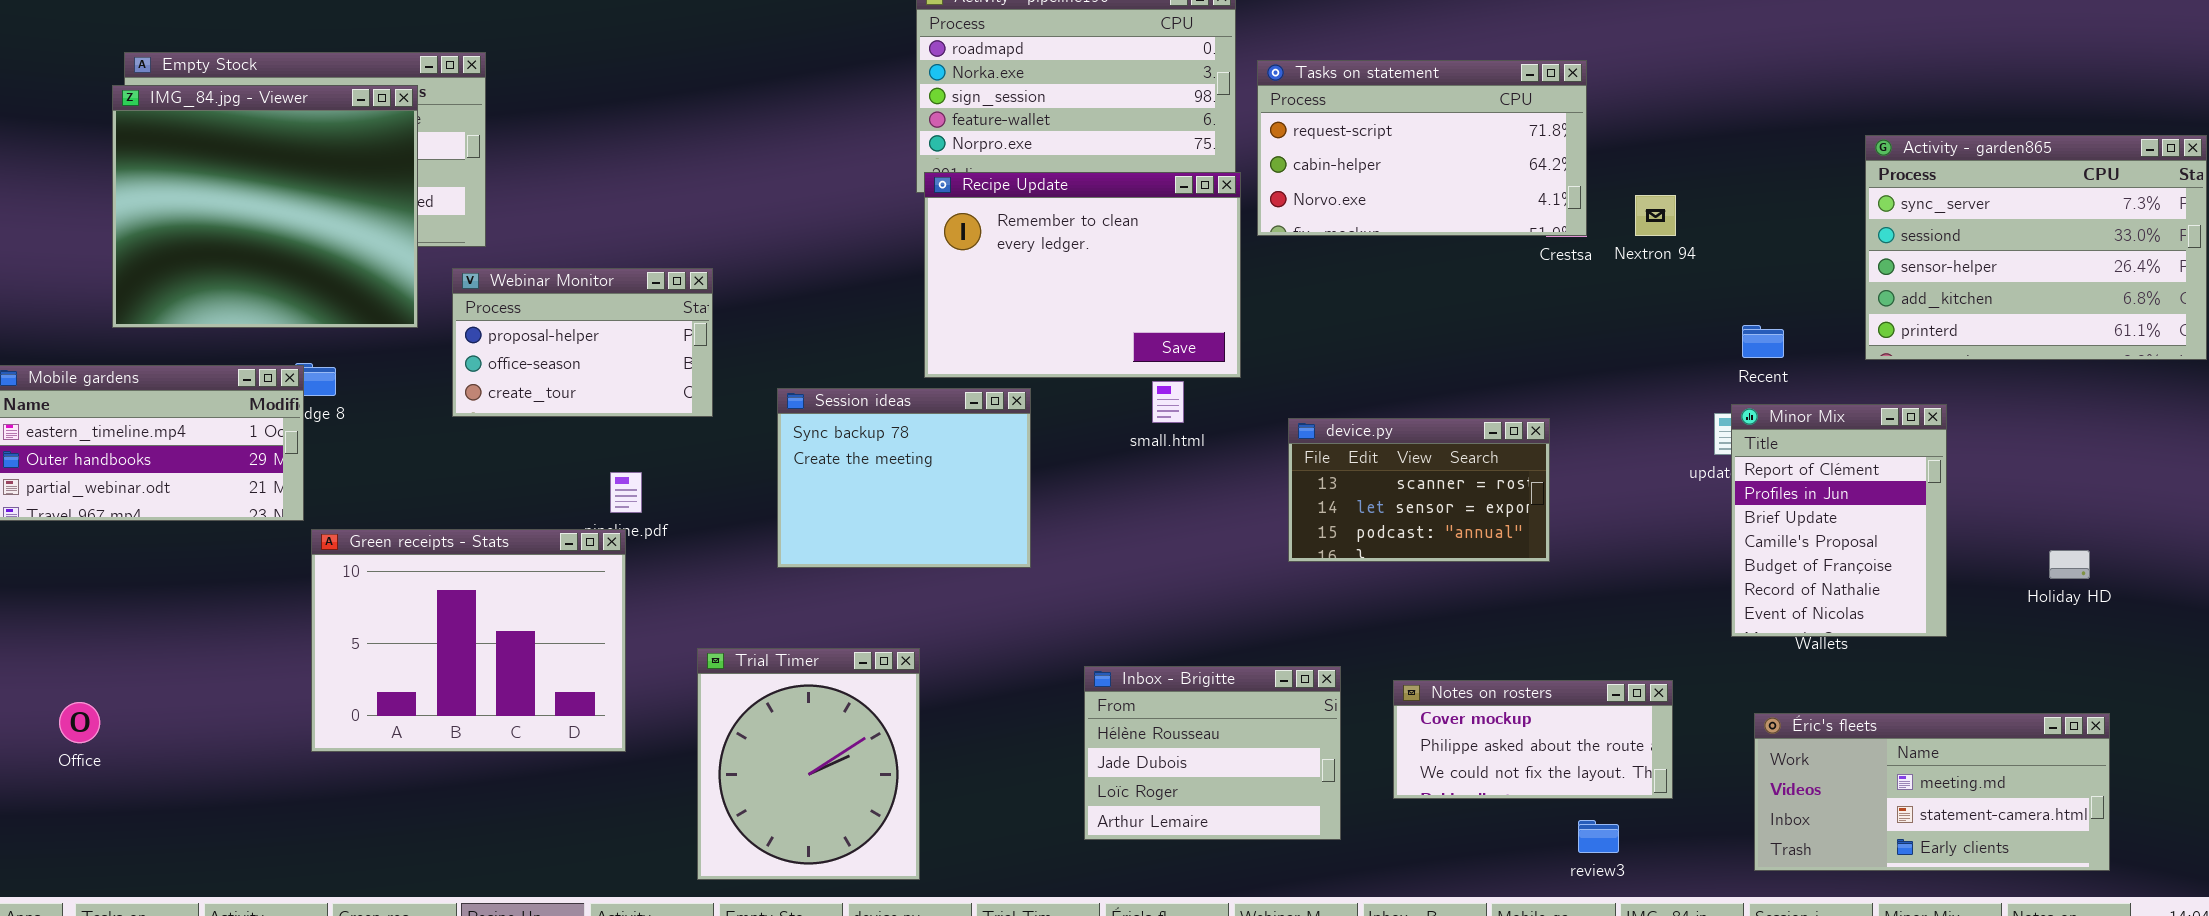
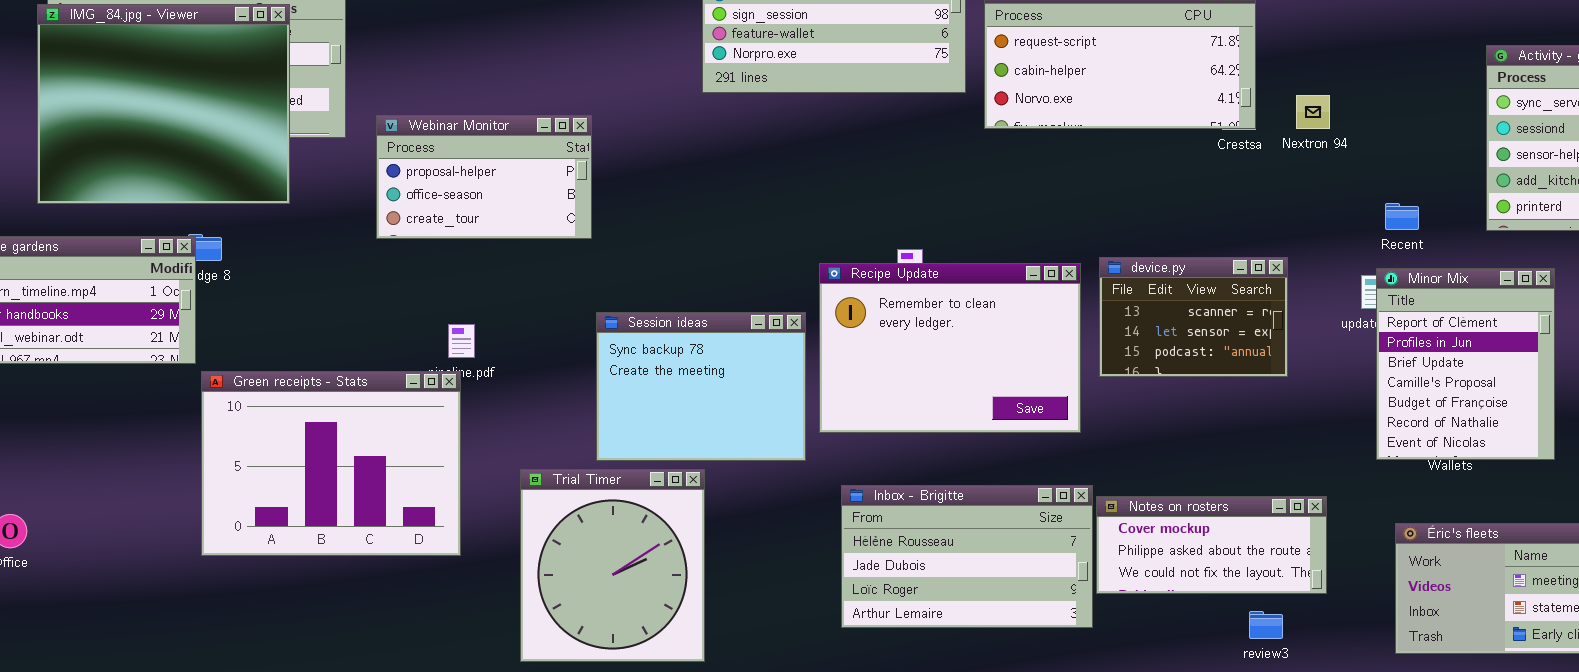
Recipe Update: [924,172,1241,378] -> [819,263,1081,433], moved
Webinar Monitor: [452,268,713,417] -> [376,115,592,239], moved
Session ideas: [777,388,1031,568] -> [596,312,806,461], moved
device.py: [1288,418,1550,562] -> [1099,257,1288,377], moved, resized
Inbox - Brigitte: [1084,666,1341,840] -> [841,485,1093,628], resized

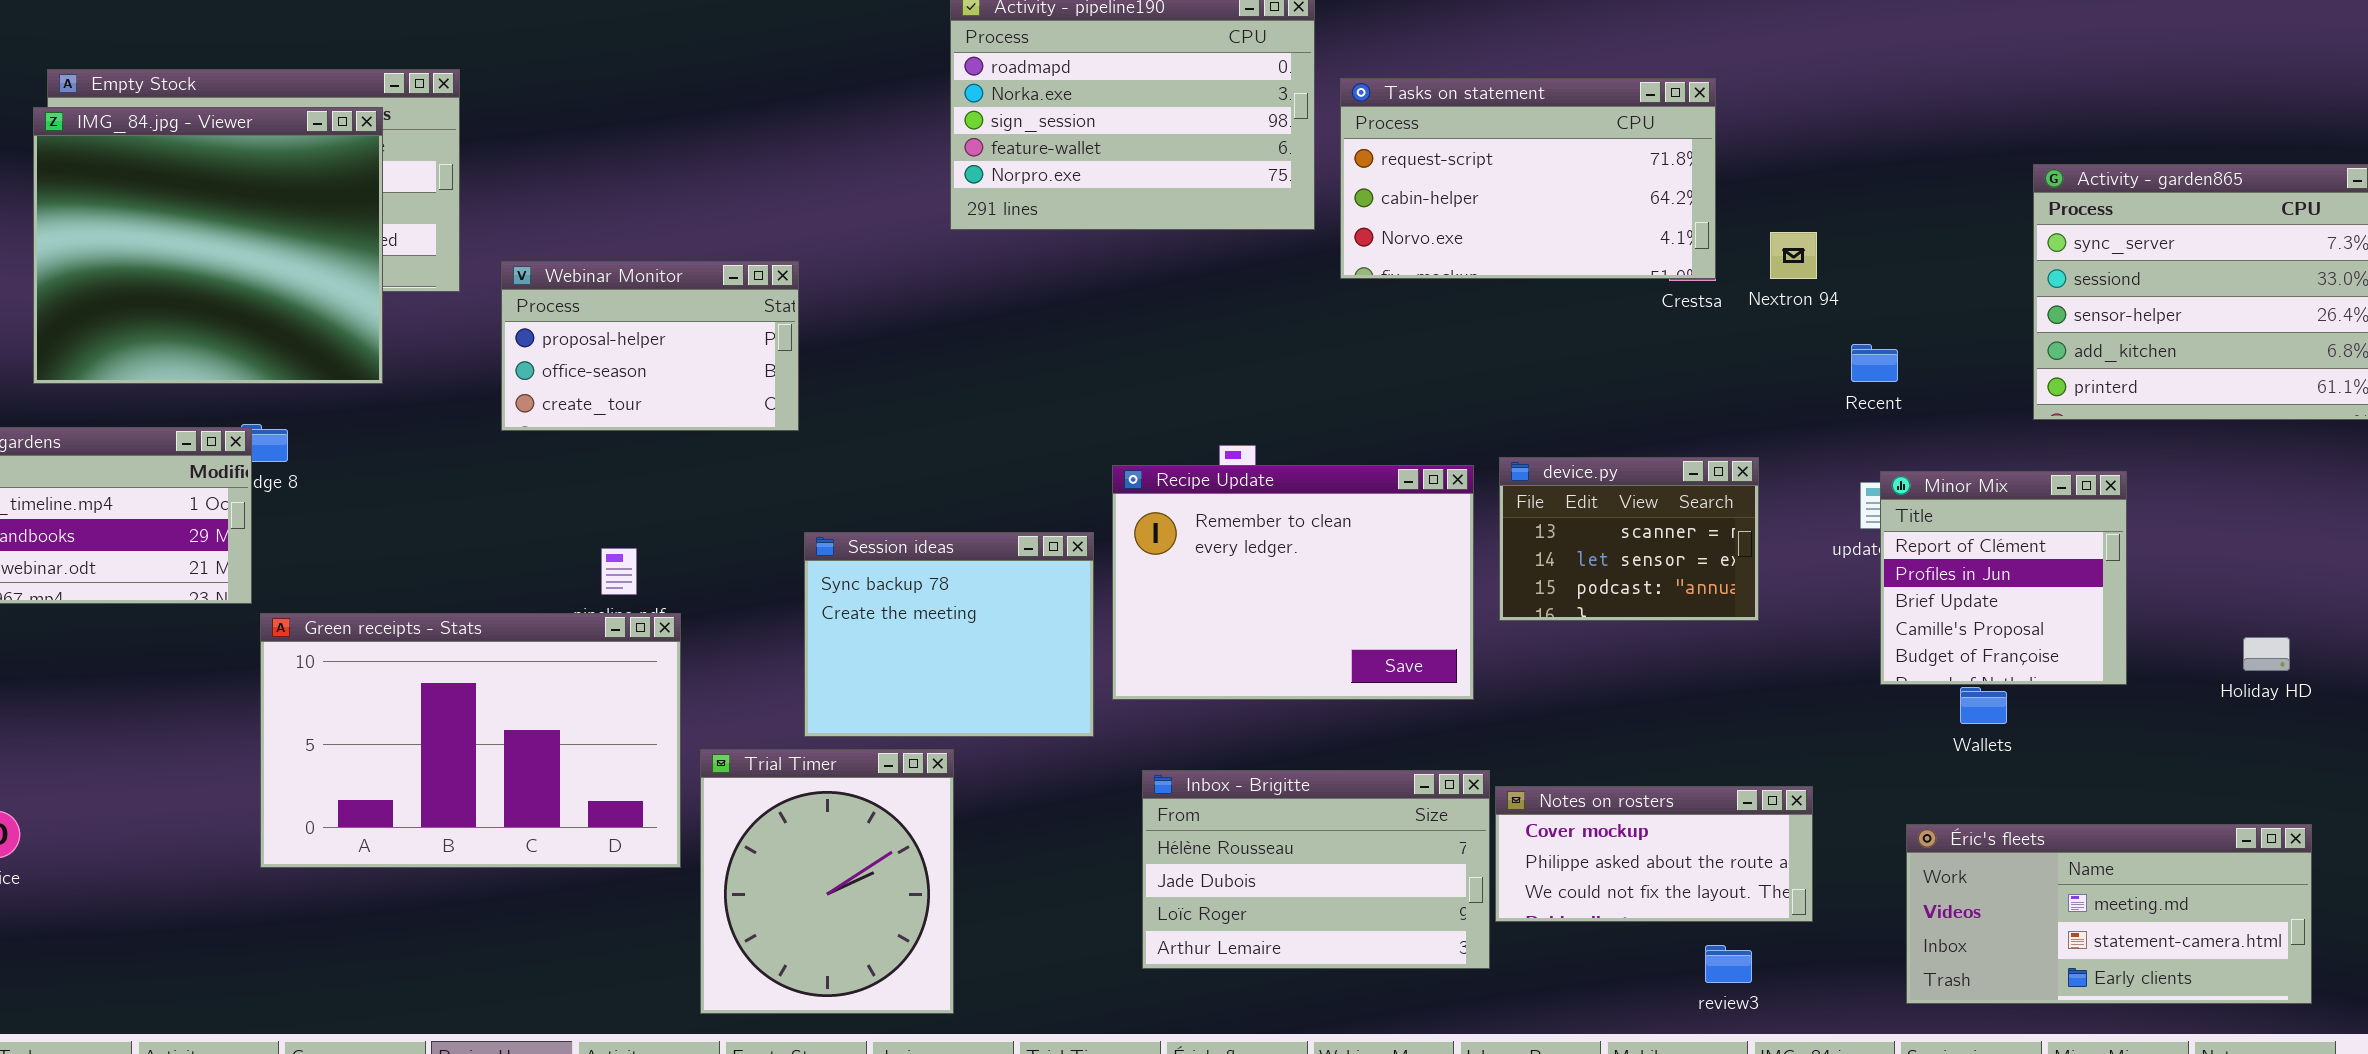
Recent: [1385,203,1419,230] -> [1851,344,1898,382], moved
Minor Mix: [1376,268,1555,460] -> [1880,471,2127,685], resized
Green receipts - Stats: [201,371,461,556] -> [260,613,681,868], resized

